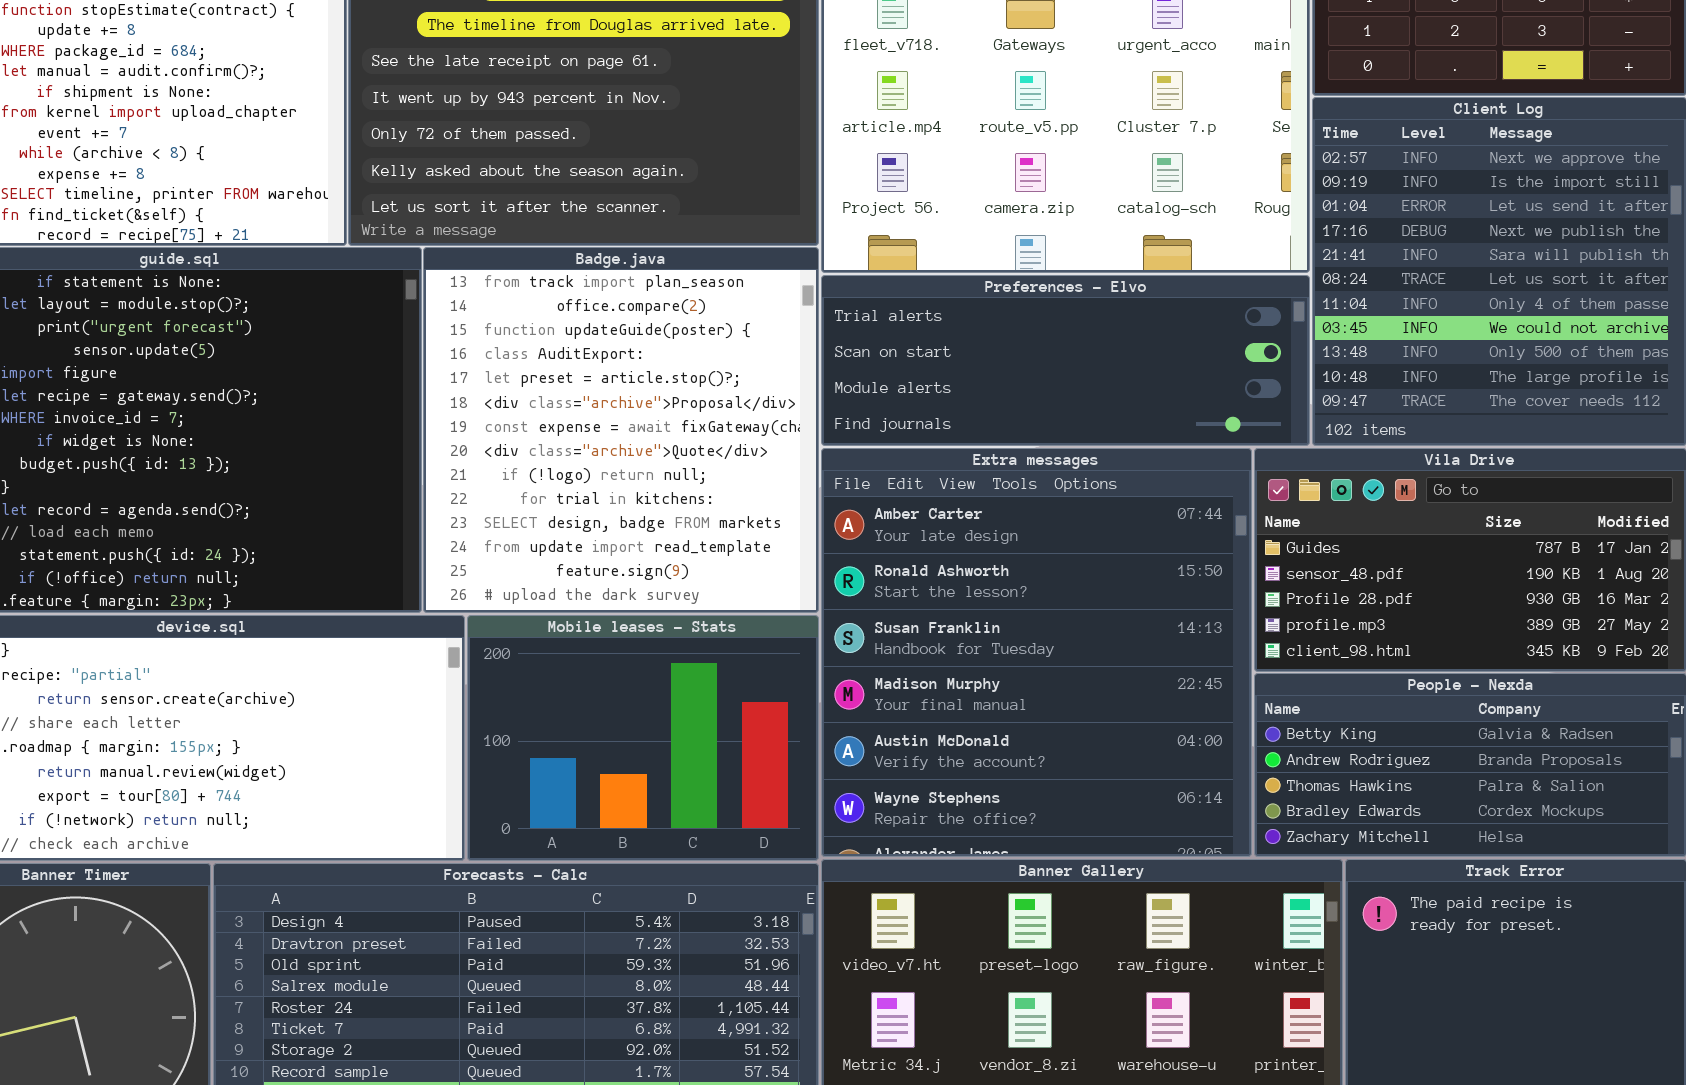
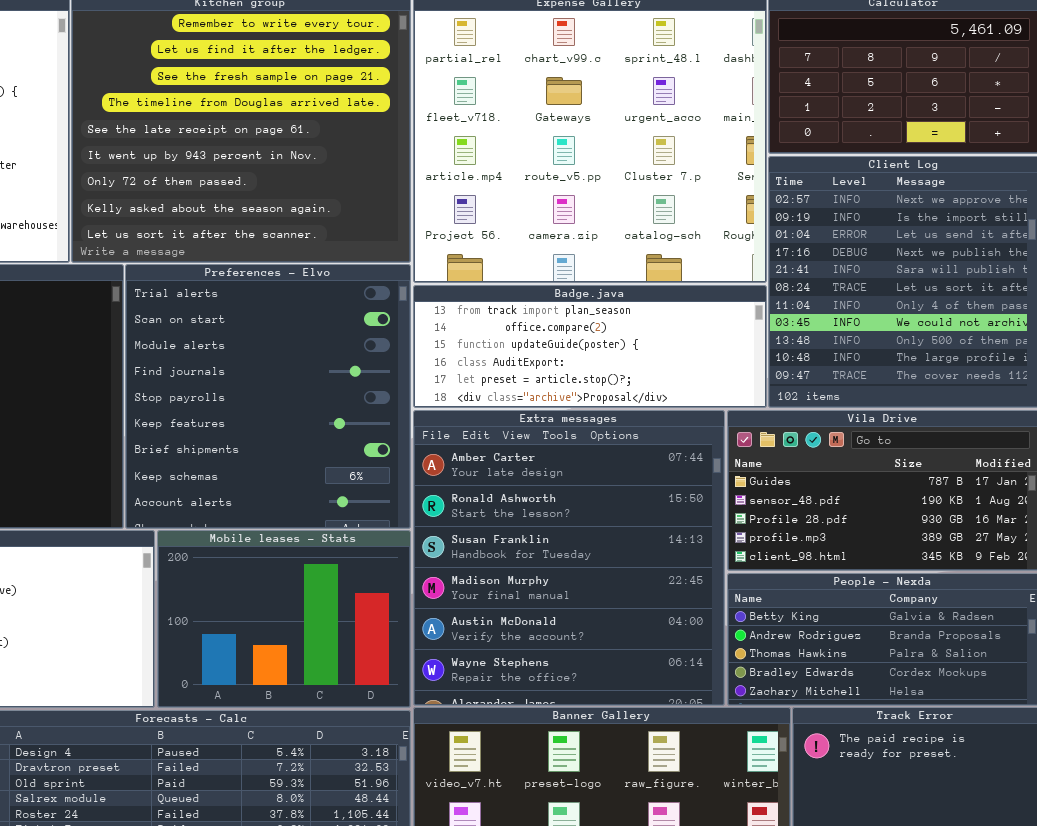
Badge.java: [423,247,819,613] -> [413,285,767,408], moved, resized
Preferences - Elvo: [821,275,1310,446] -> [125,264,411,529], moved, resized

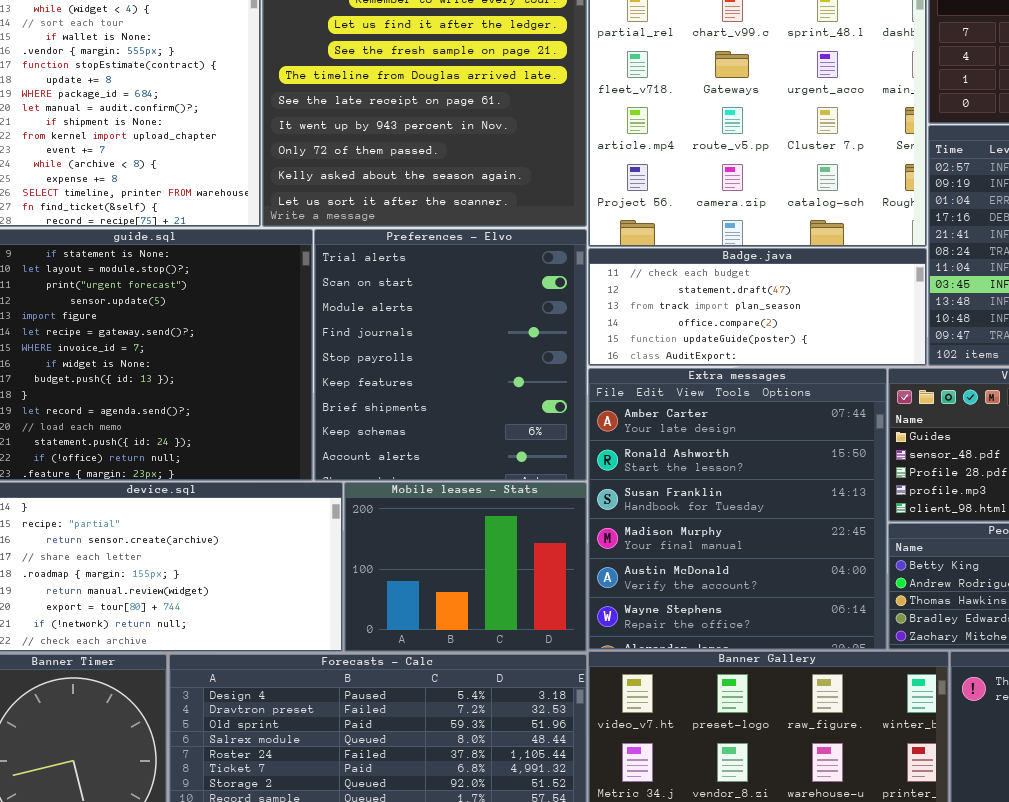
Badge.java: [413,285,767,408] -> [588,248,927,366], scrolled up 2 rows

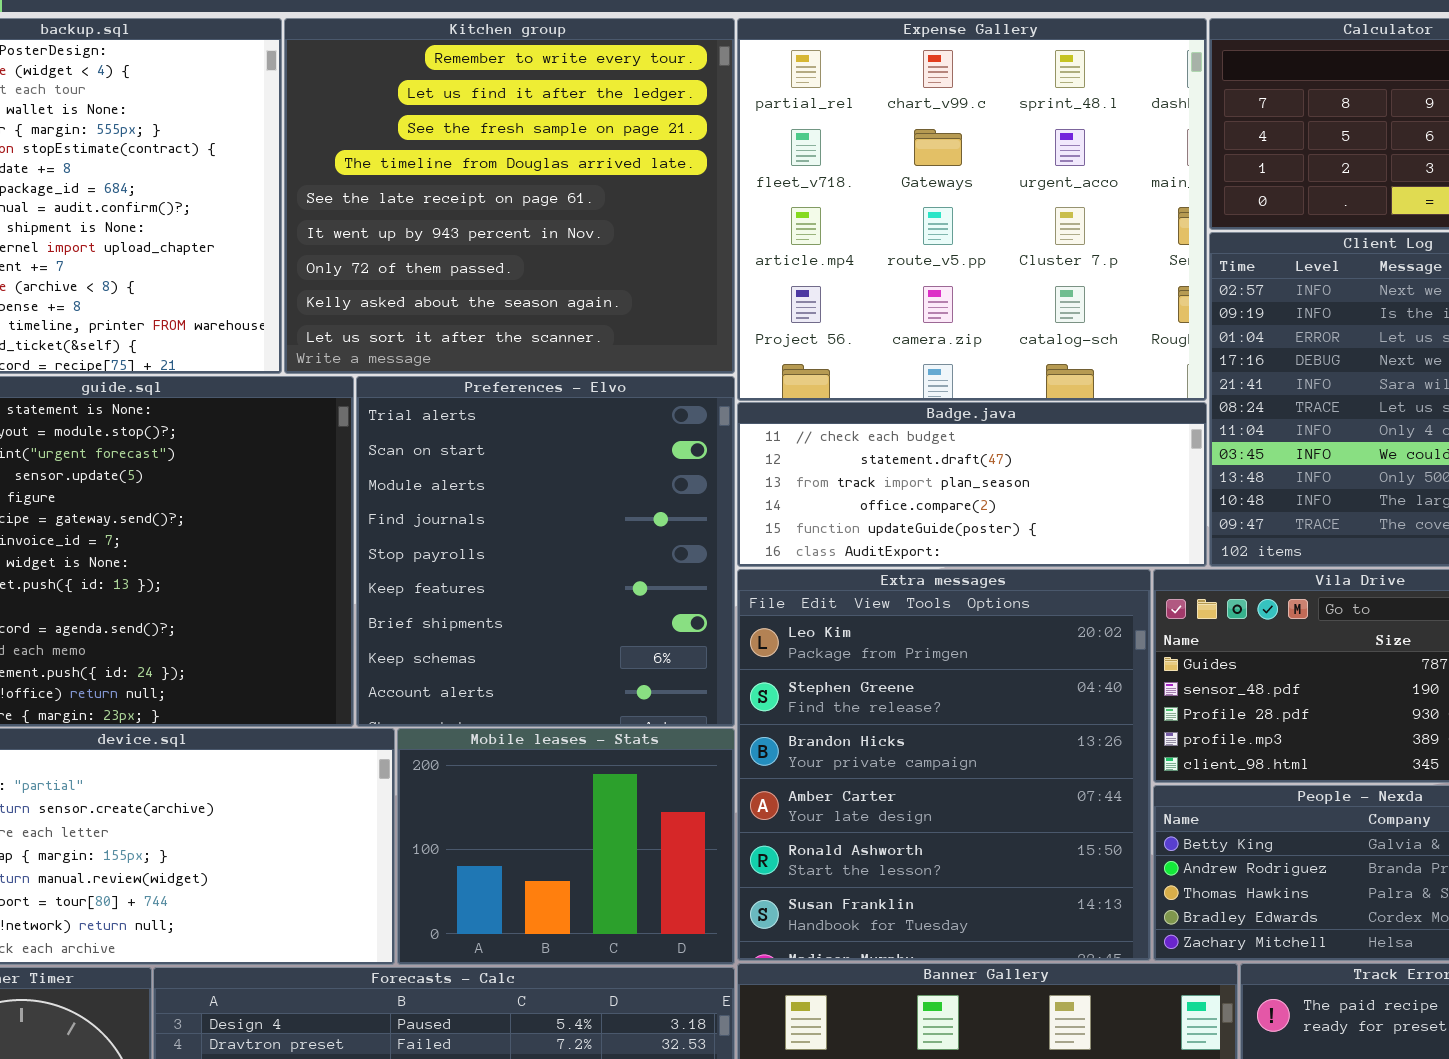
Extra messages: [588,368,887,650] -> [737,569,1151,961], scrolled up 3 rows

